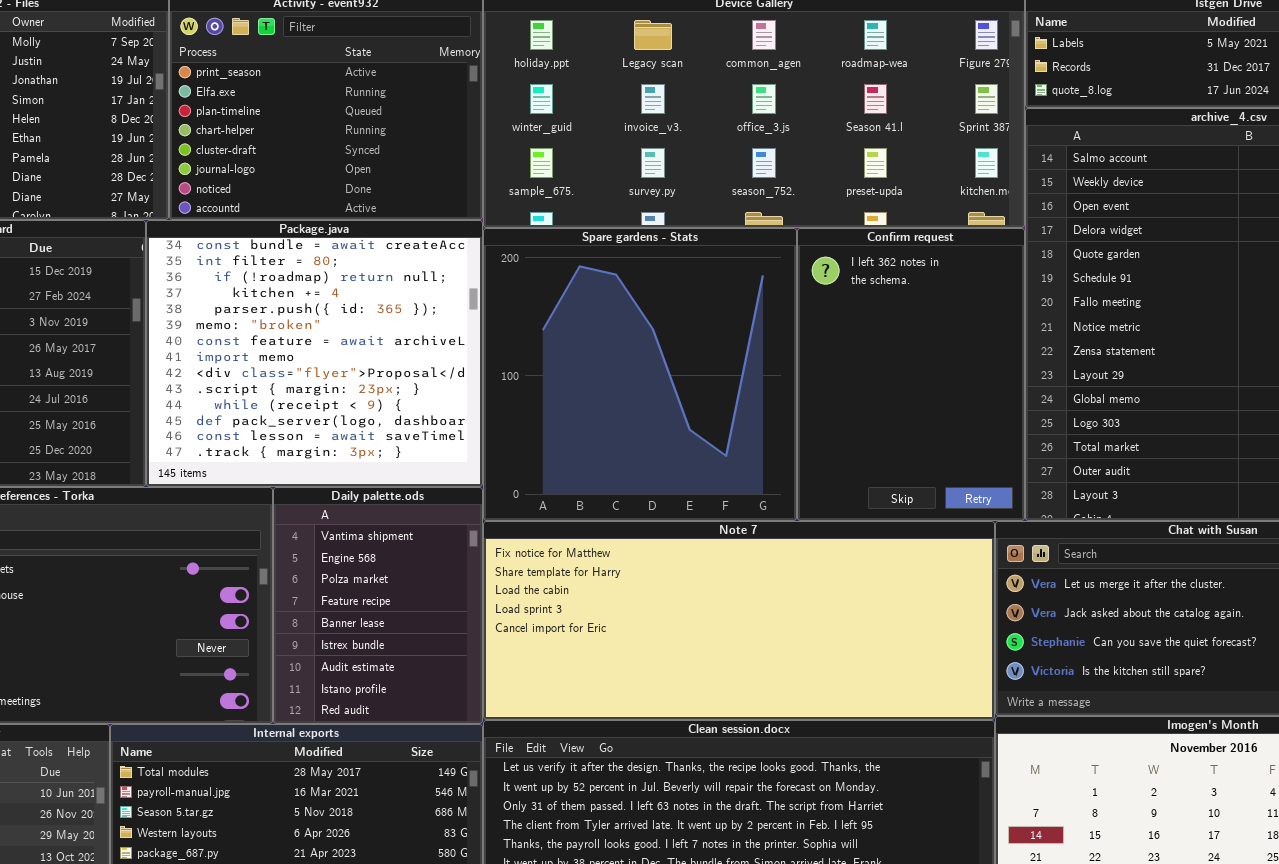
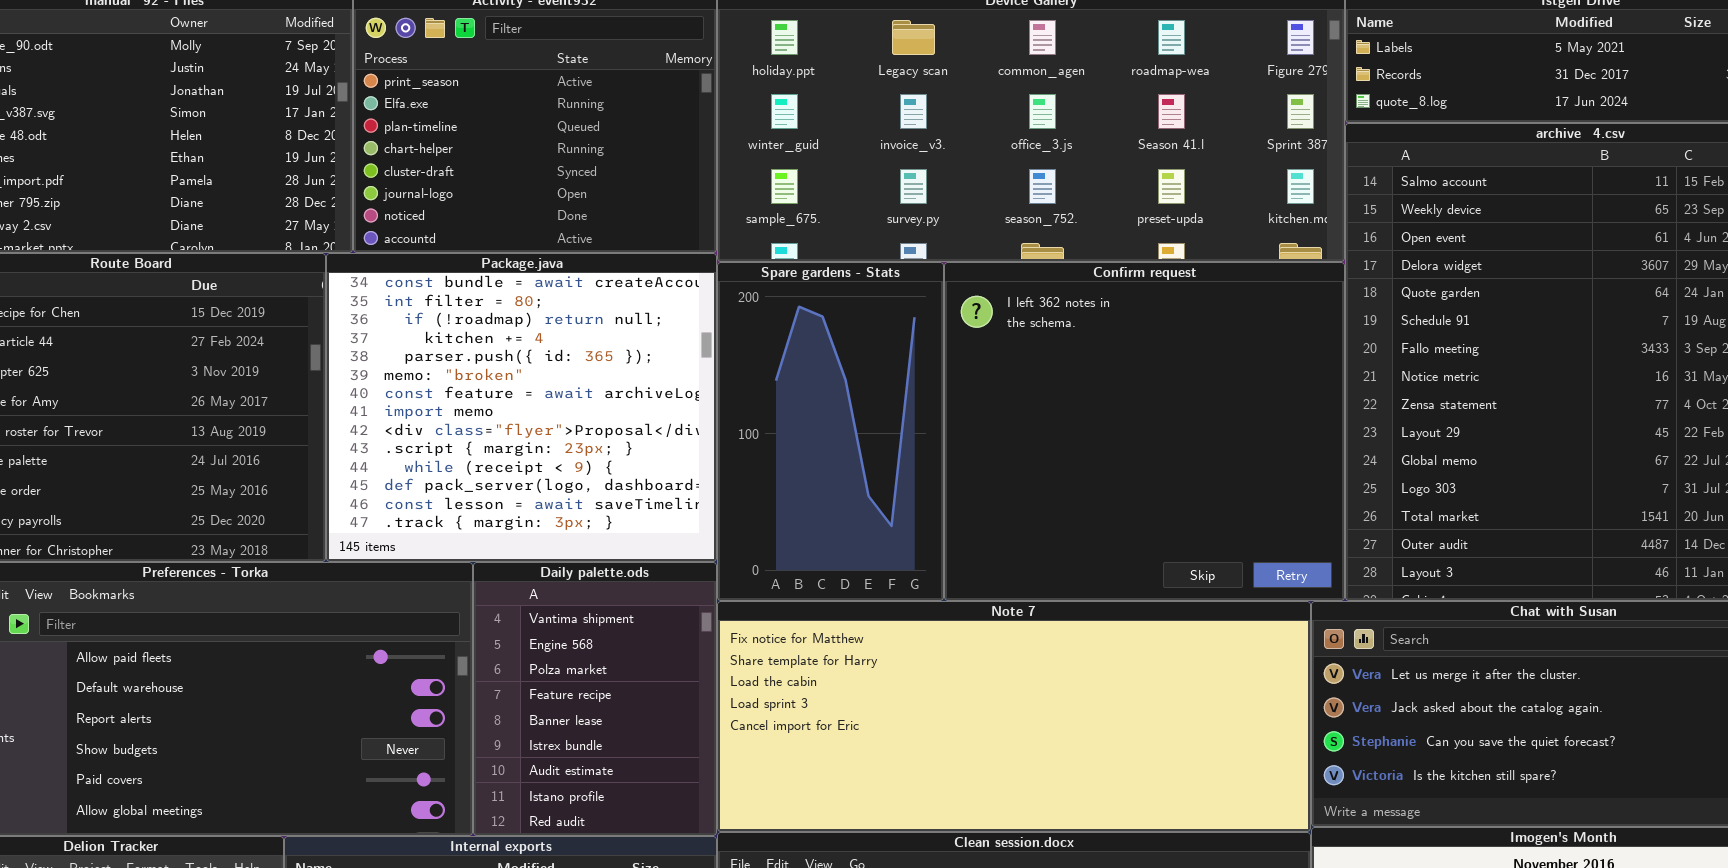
Spare gardens - Stats: [483,228,797,521] -> [717,262,944,601], resized
Confirm request: [797,228,1025,521] -> [944,262,1345,601], resized

